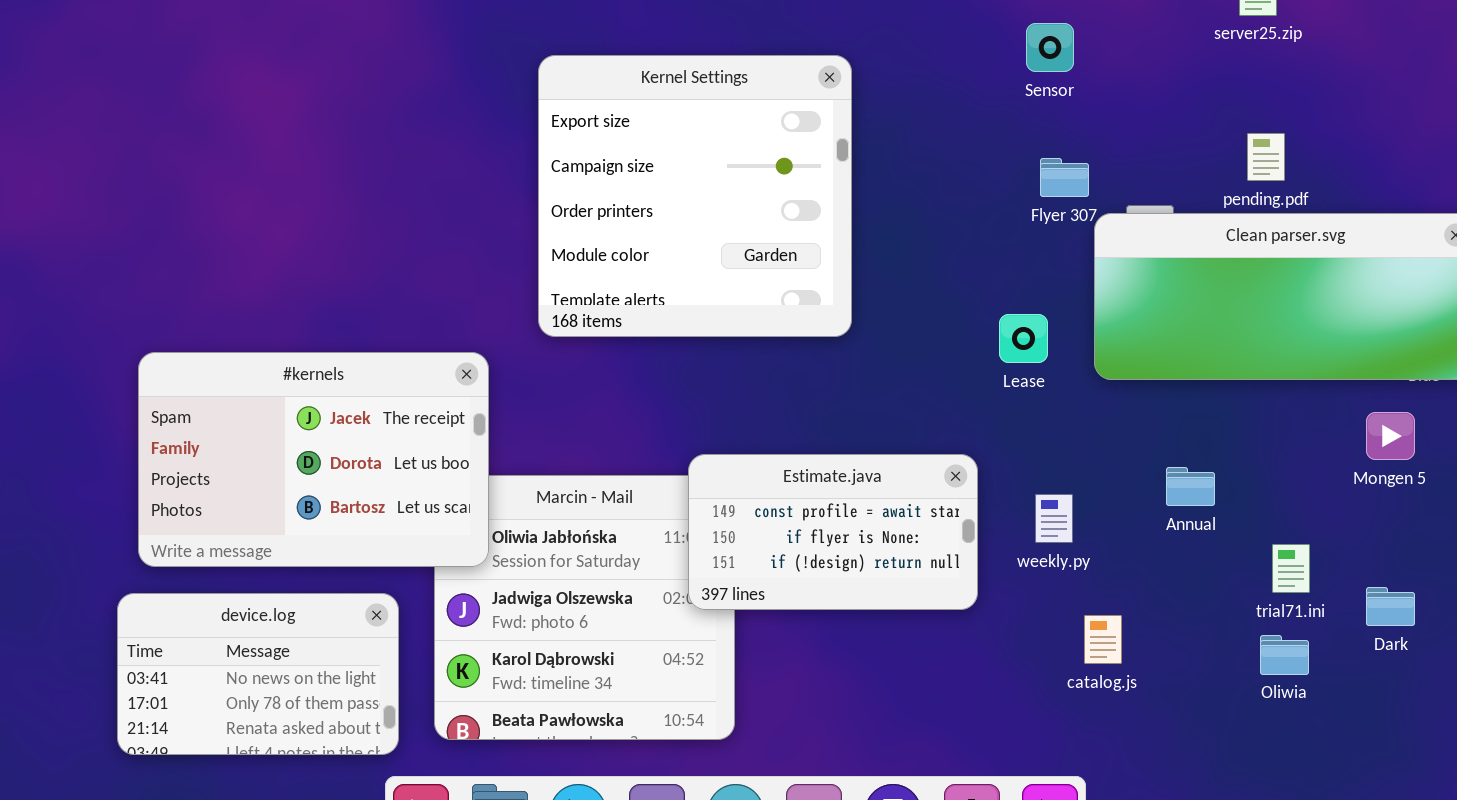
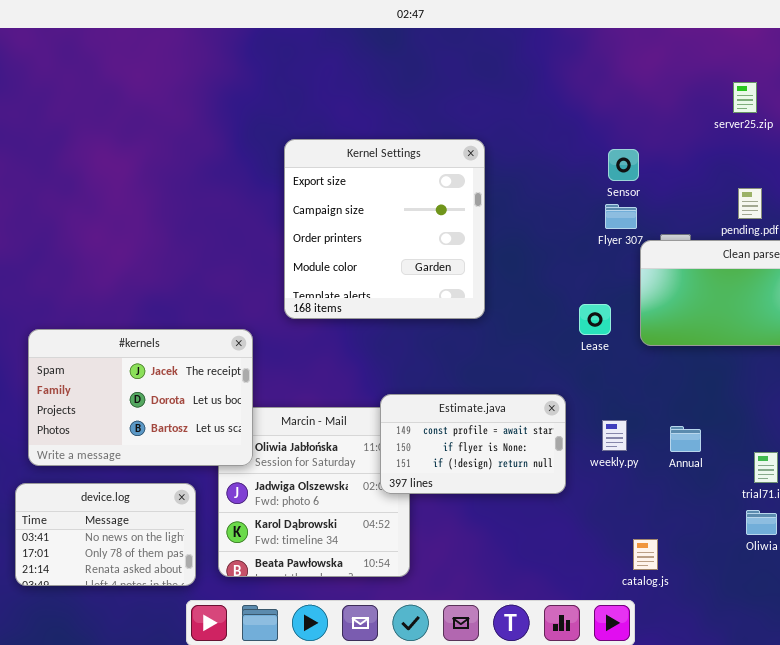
Sensor: [1026,23,1074,72] -> [608,149,639,181], moved
Annual: [1166,467,1215,506] -> [670,426,701,452], moved
catalog.js: [1084,615,1122,664] -> [633,539,658,570], moved

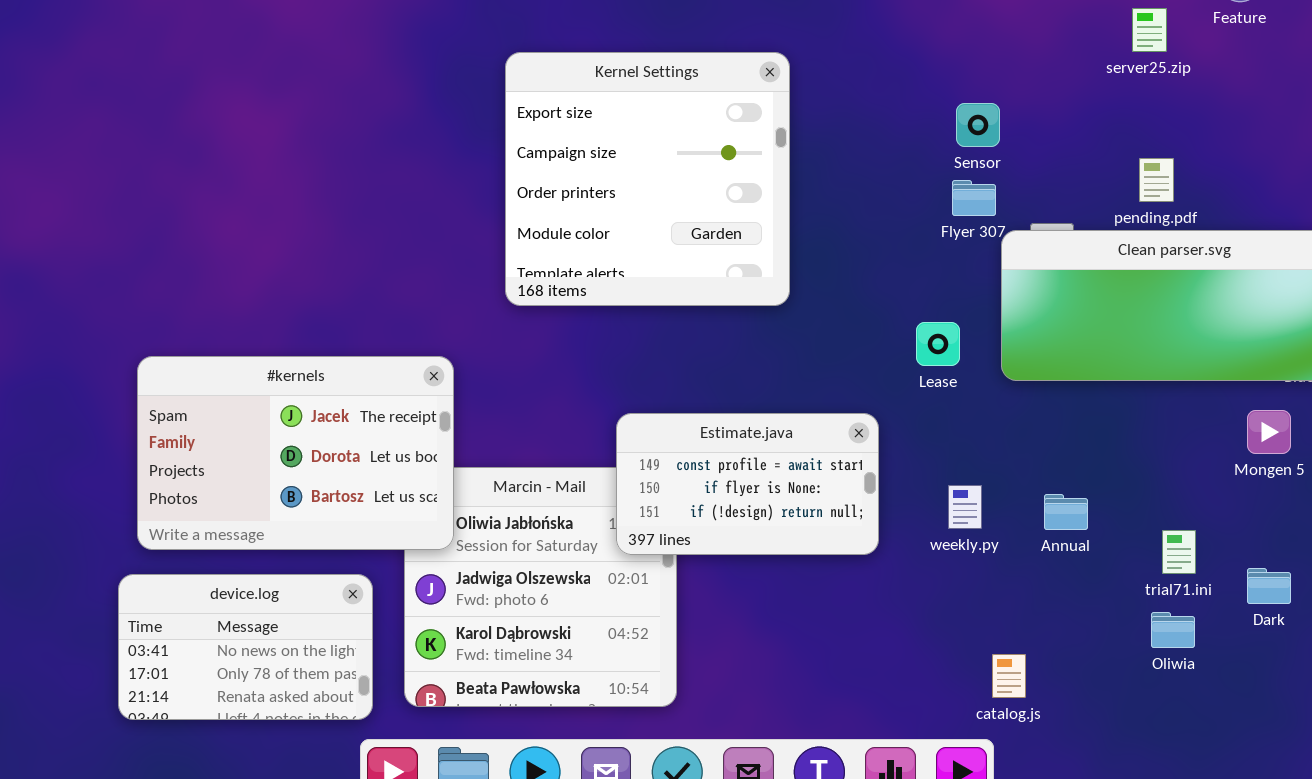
Kernel Settings: [284,139,485,319] -> [505,52,790,306], moved
Estimate.java: [380,394,566,494] -> [616,413,879,555], moved

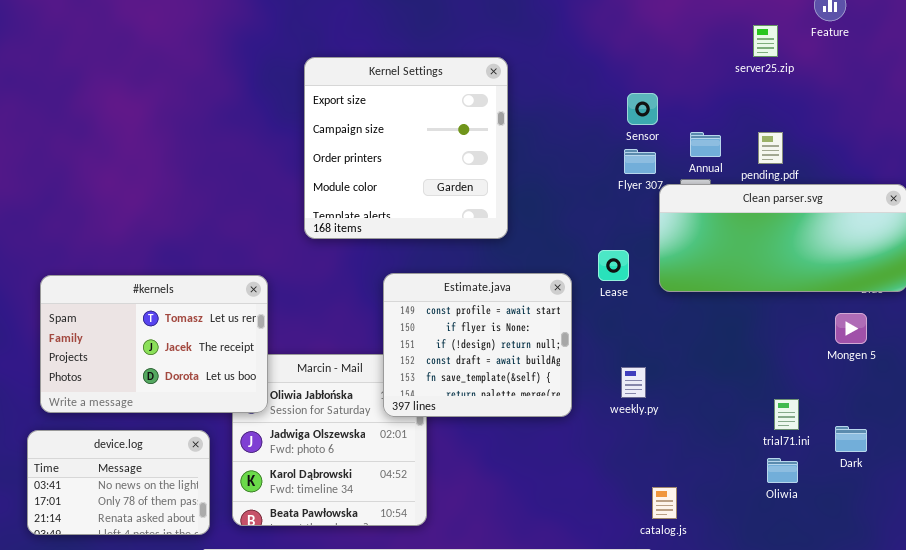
#kernels: [137,356,454,550] -> [40,275,268,413], scrolled up 1 row
Estimate.java: [616,413,879,555] -> [383,273,572,417], resized
Annual: [1044,494,1088,530] -> [690,132,721,157], moved

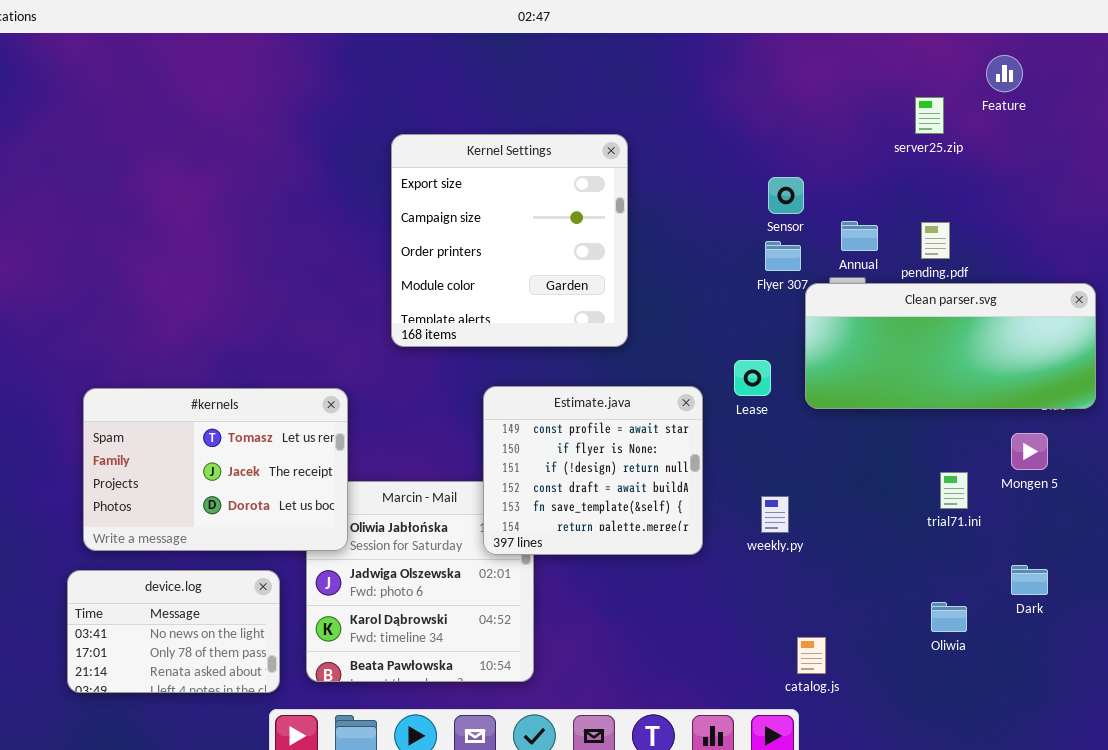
trial71.ini: [774,399,799,430] -> [940,472,968,509], moved

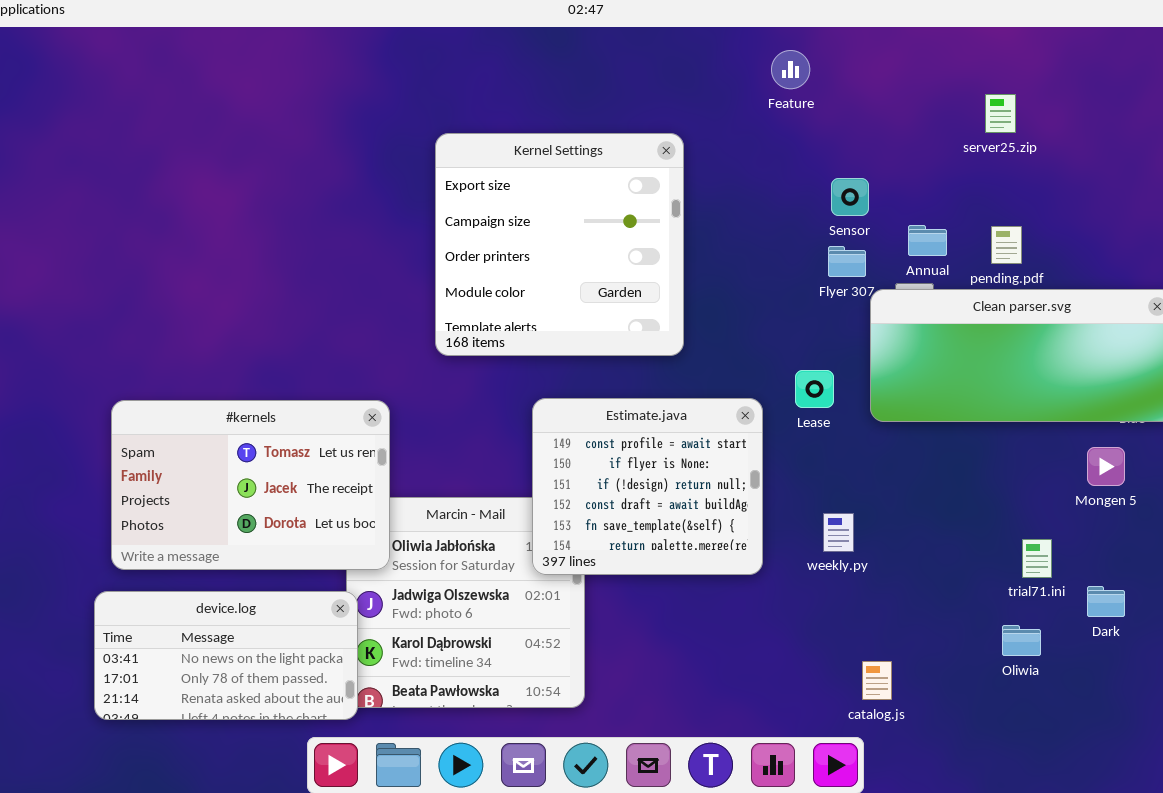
Feature: [986,55,1023,92] -> [771,50,810,89], moved
trial71.ini: [940,472,968,509] -> [1022,539,1052,578], moved
device.log: [67,570,280,693] -> [94,591,358,720], resized

